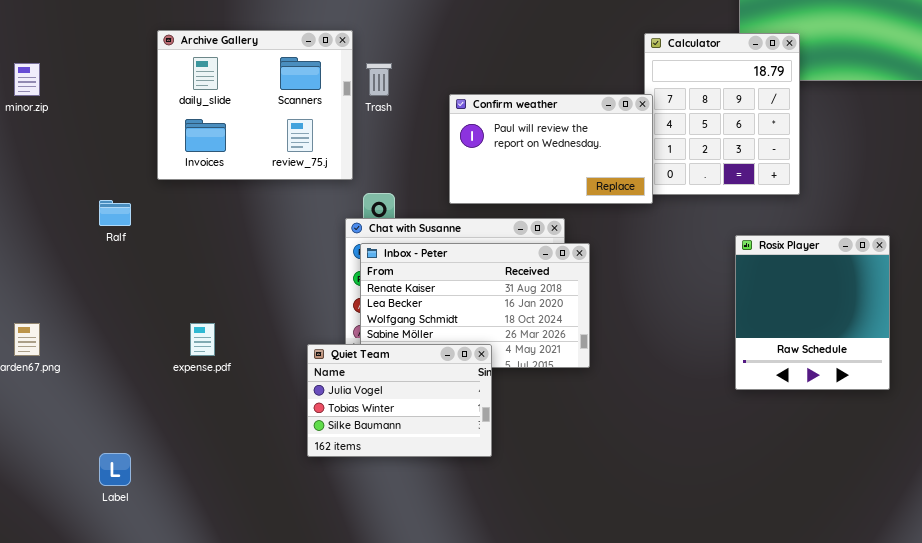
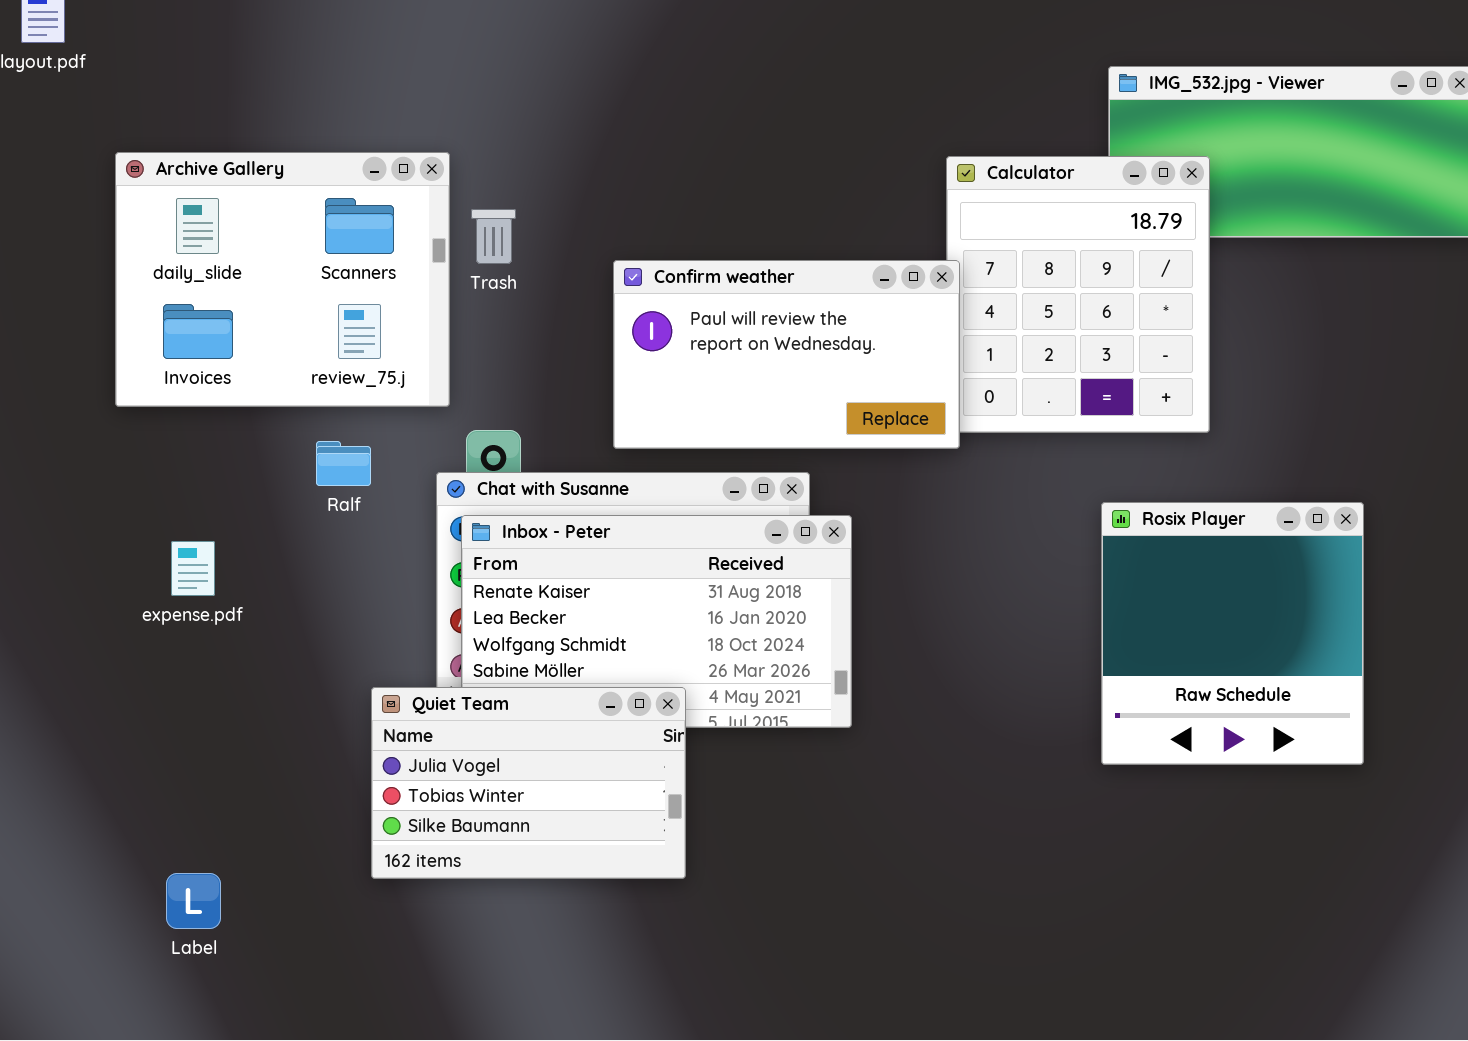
Ralf: [99,200,131,226] -> [316,441,371,486], moved
expense.pdf: [190,323,215,356] -> [171,541,215,596], moved
Label: [99,453,131,486] -> [166,873,221,929], moved

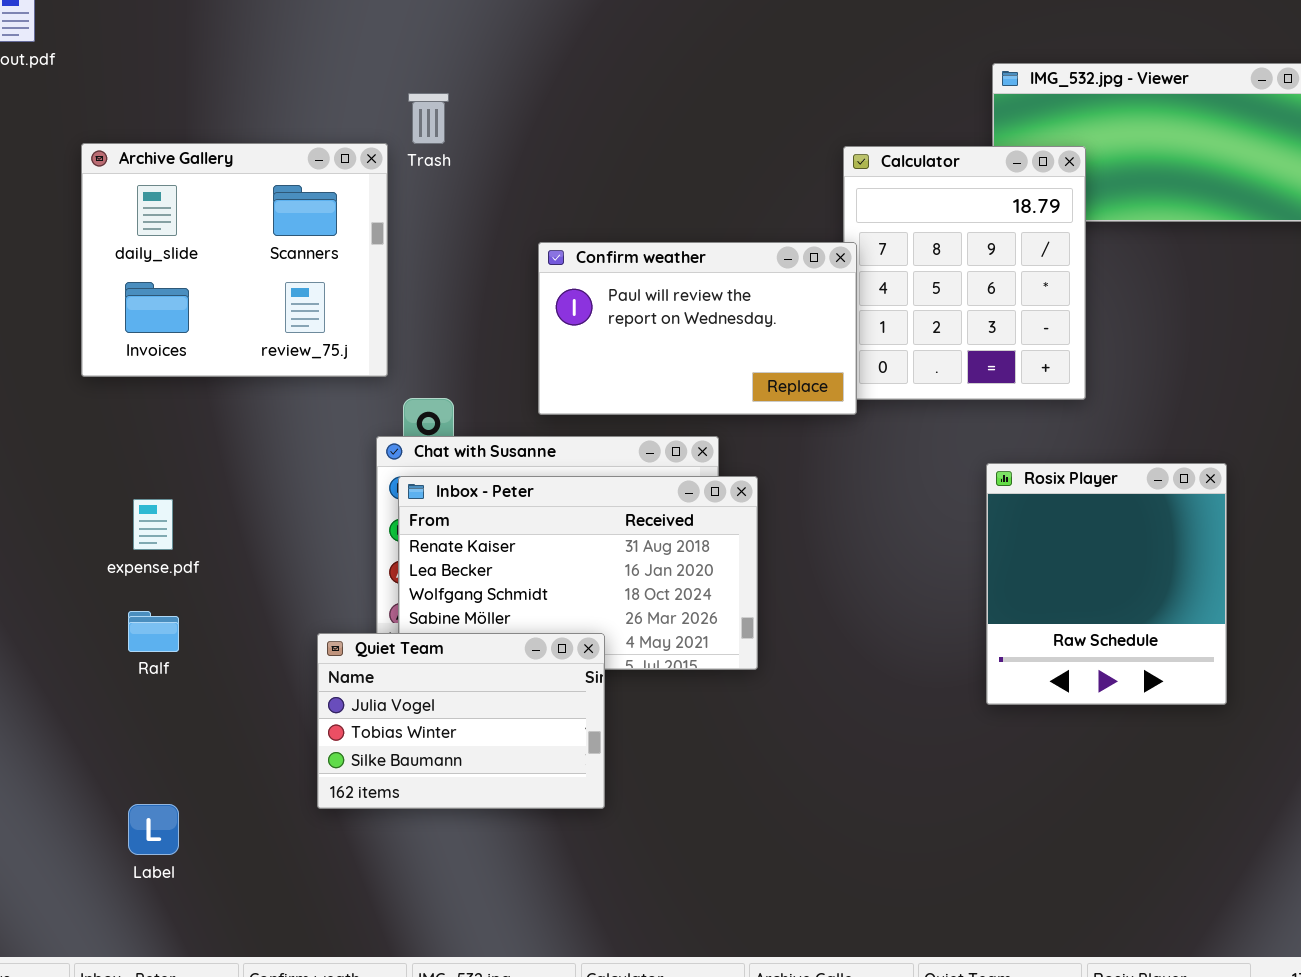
Trash: [471,209,516,264] -> [408,93,449,144], moved
Ralf: [316,441,371,486] -> [128,611,179,652], moved

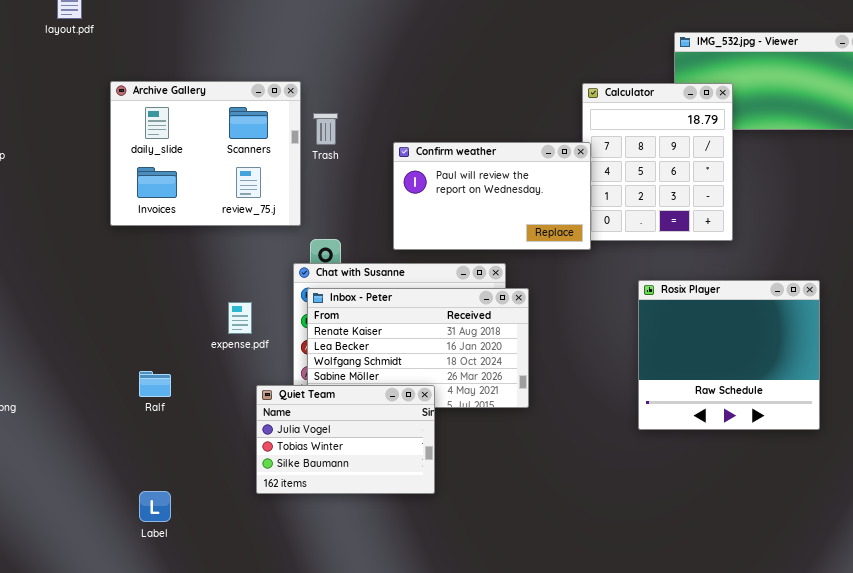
Trash: [408,93,449,144] -> [313,113,338,145], moved
Rosix Player: [986,463,1227,705] -> [638,280,820,430], resized
expense.pdf: [133,499,173,550] -> [228,302,252,334], moved

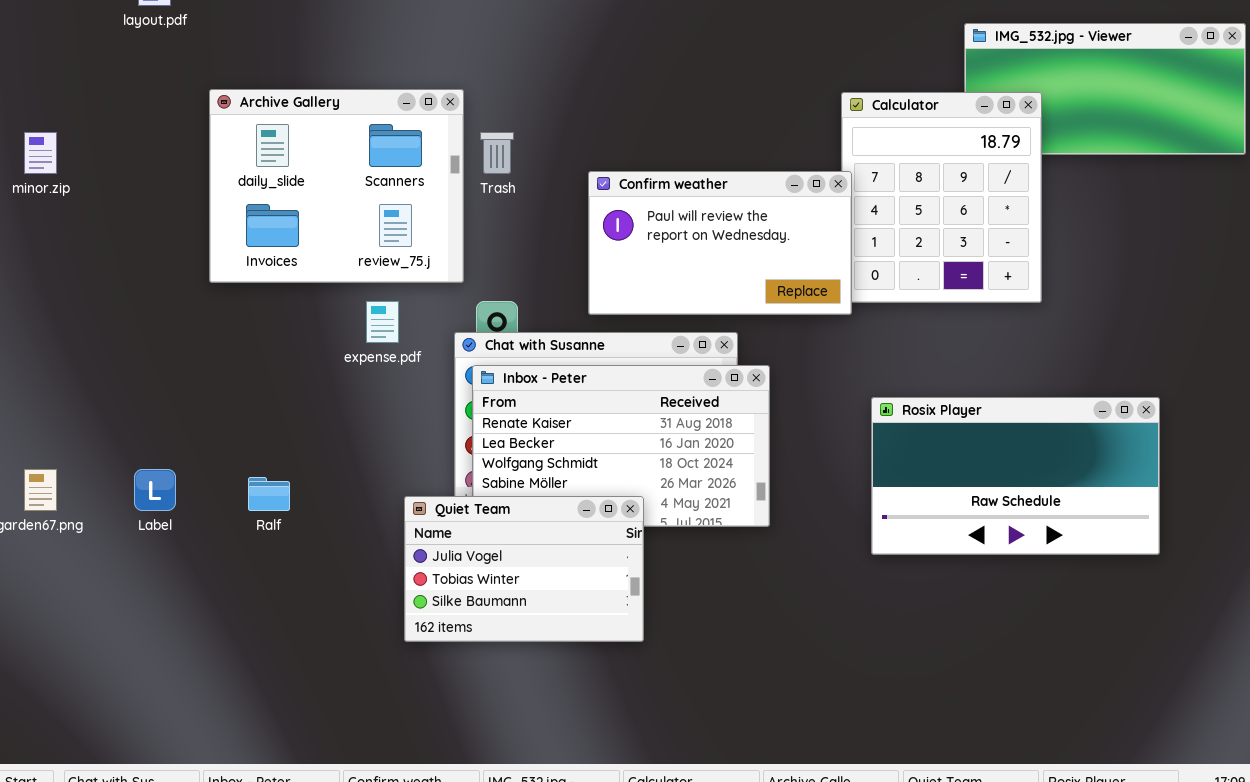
Rosix Player: [638,280,820,430] -> [871,397,1160,555], resized
expense.pdf: [228,302,252,334] -> [366,301,399,343], moved
Label: [139,491,171,522] -> [134,469,176,511], moved

